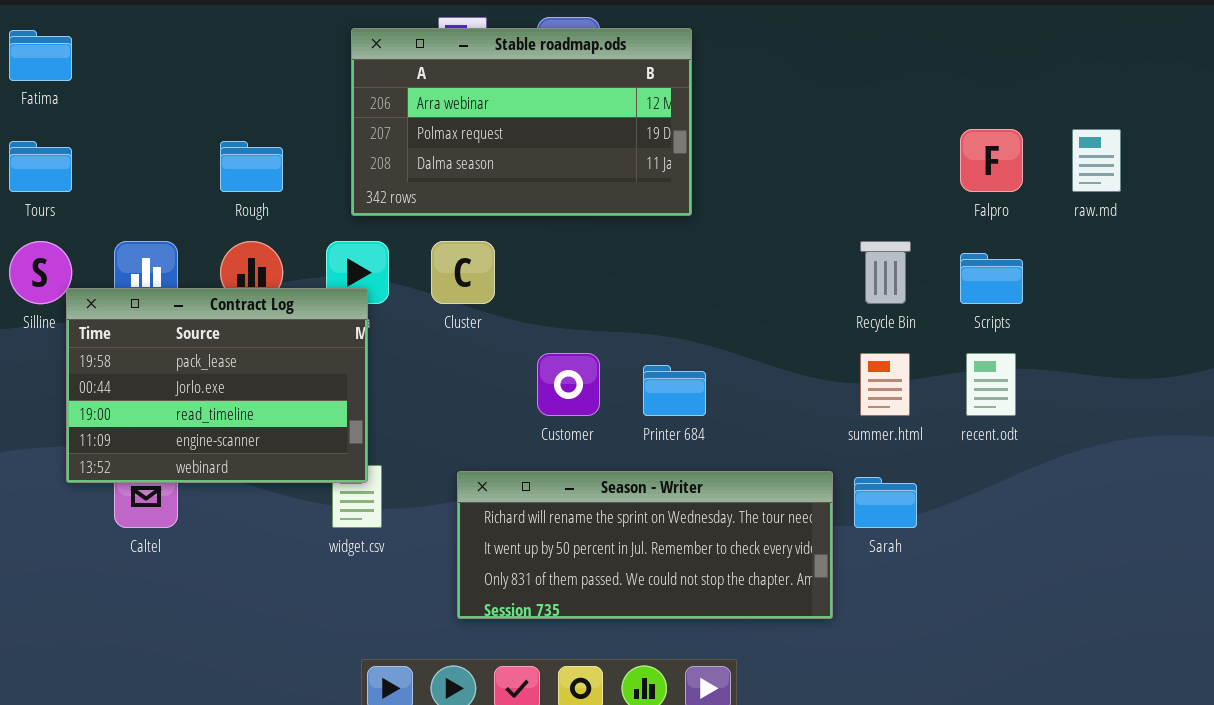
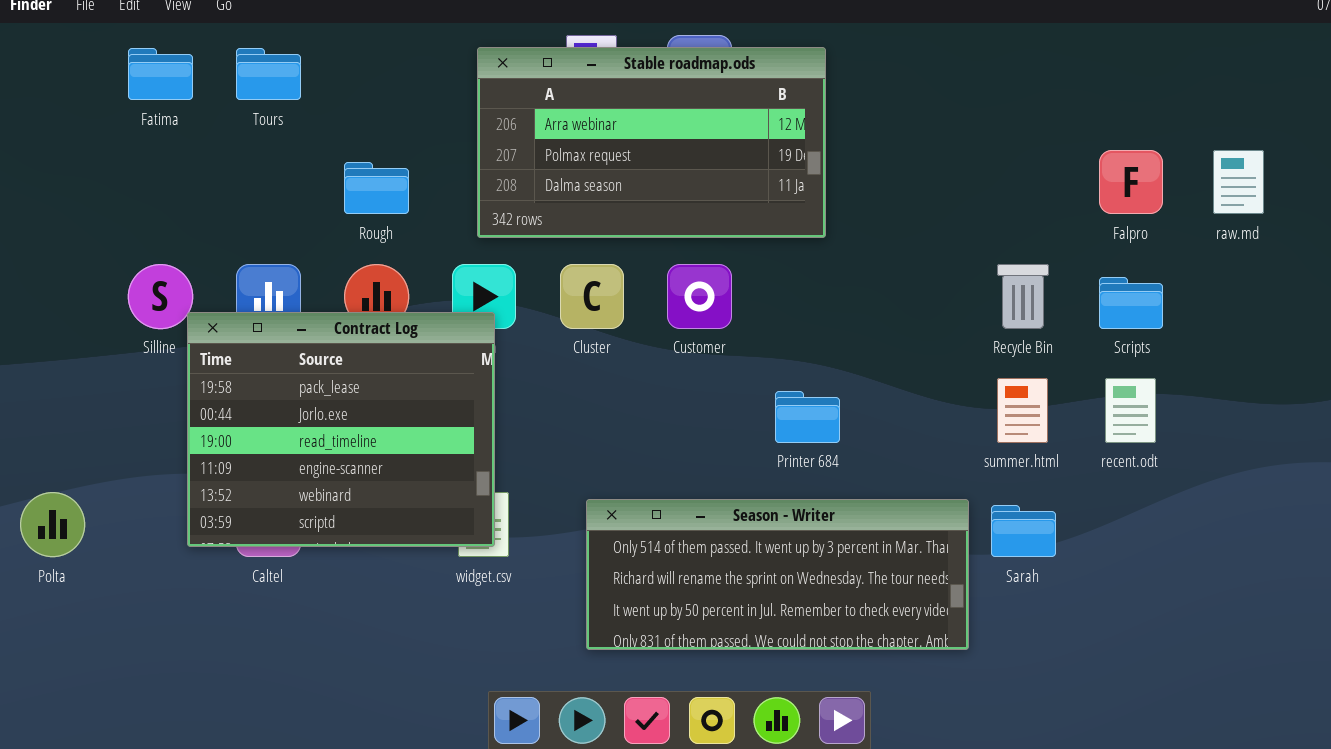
Tours: [9,141,72,192] -> [236,48,301,100], moved
Contract Log: [66,288,368,483] -> [187,312,495,547], resized
Customer: [537,353,600,416] -> [667,264,732,329], moved
Season - Writer: [457,471,833,619] -> [586,499,969,650], scrolled up 1 row

